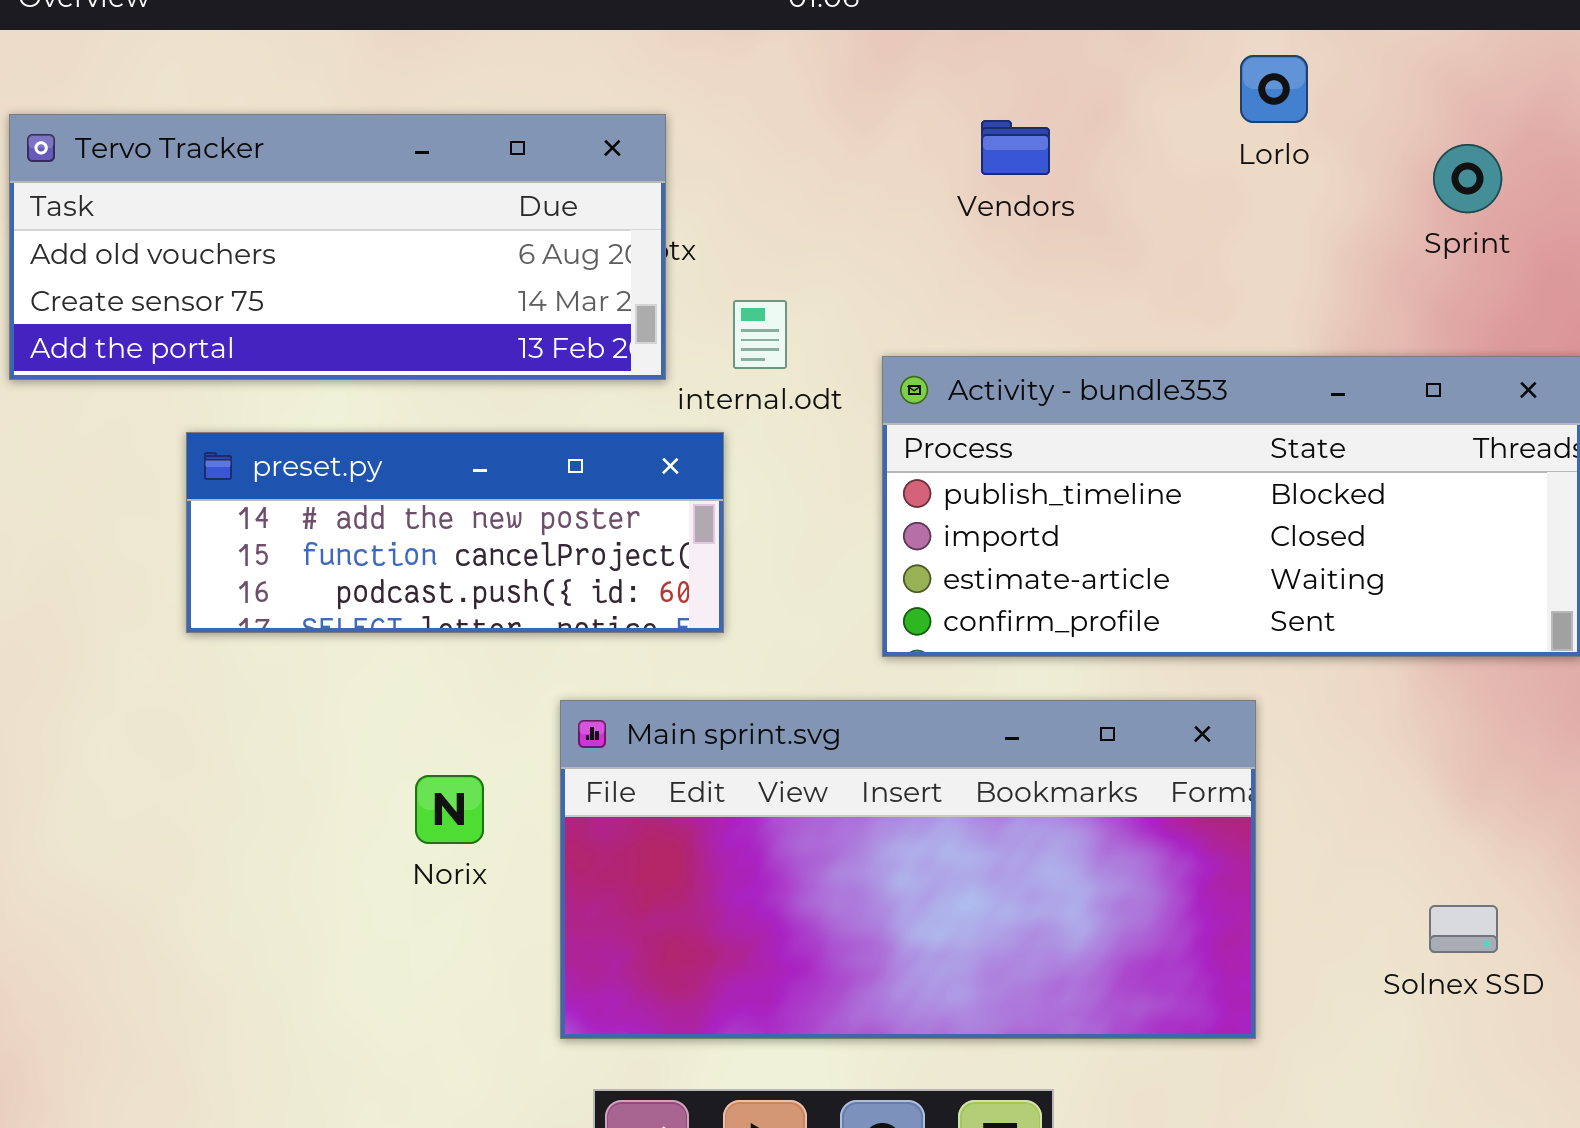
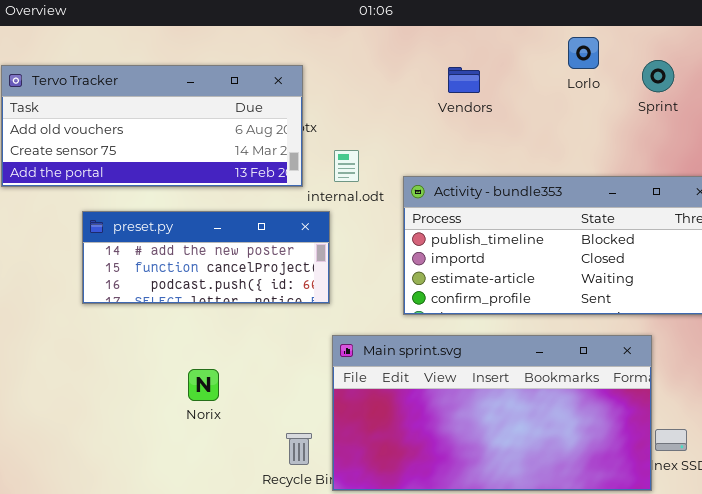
Sprint: [1433,144,1502,213] -> [642,60,674,92], moved
Main sprint.svg: [560,700,1256,1039] -> [332,335,652,491], moved

